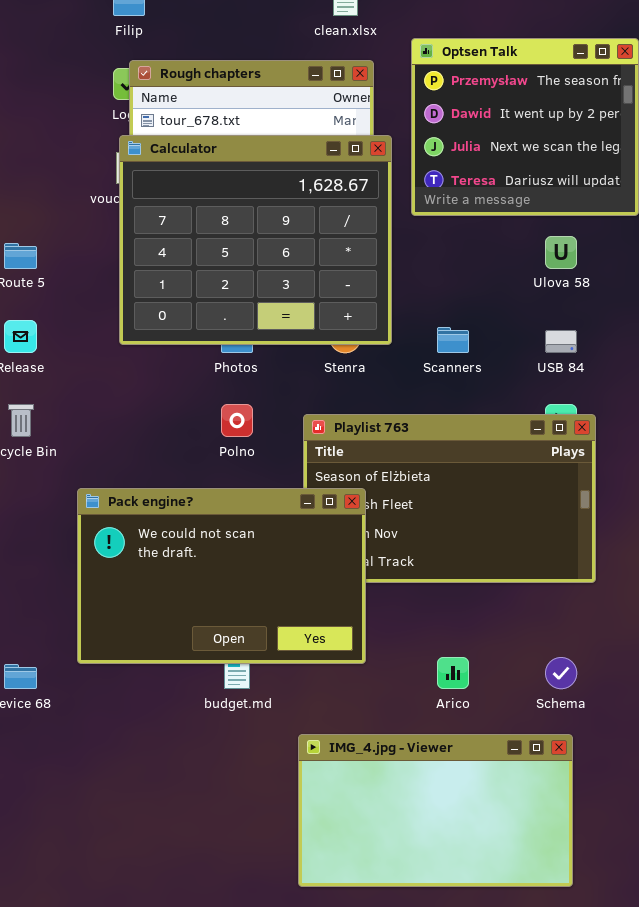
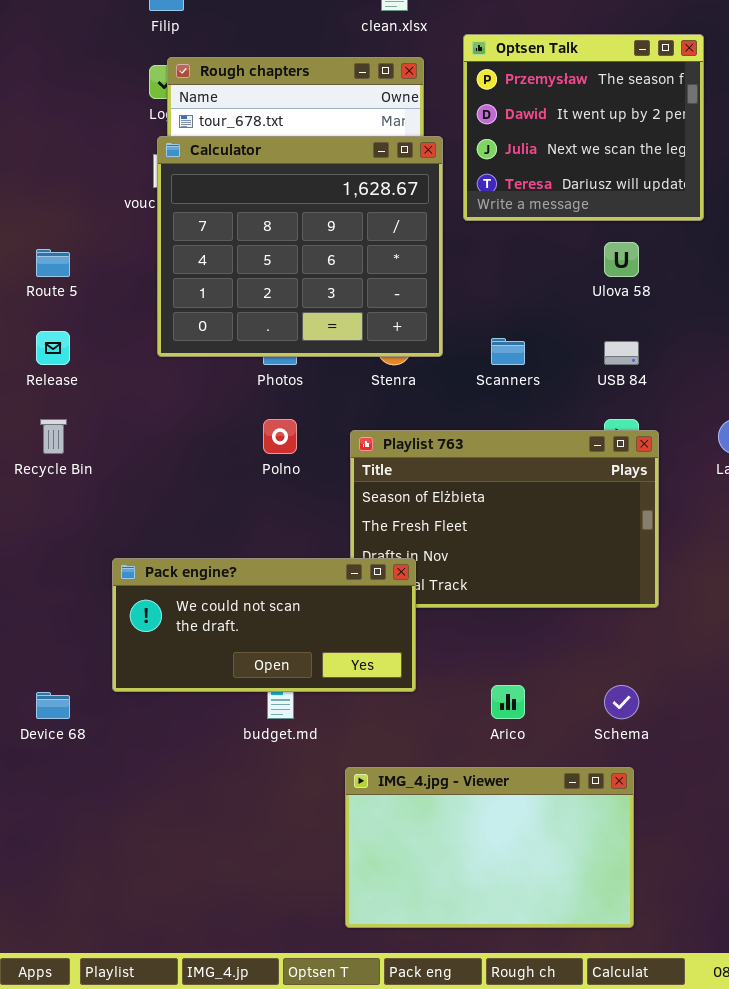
Pack engine?: [77,488,366,664] -> [112,558,416,692], resized

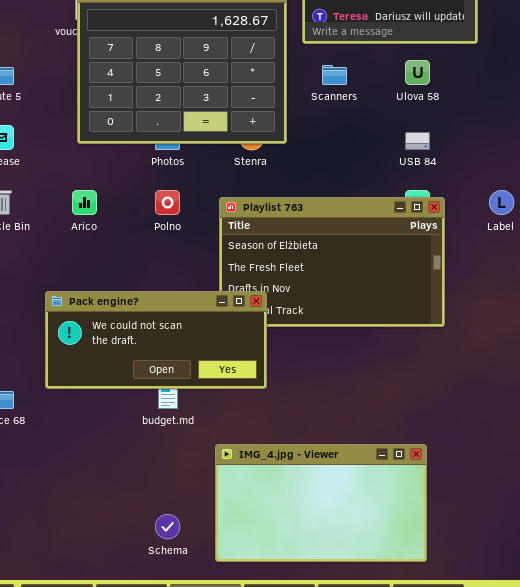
Scanners: [491,338,525,365] -> [322,65,347,85], moved
Arico: [491,685,525,719] -> [72,190,97,215], moved
Schema: [604,685,639,719] -> [155,514,180,539], moved

